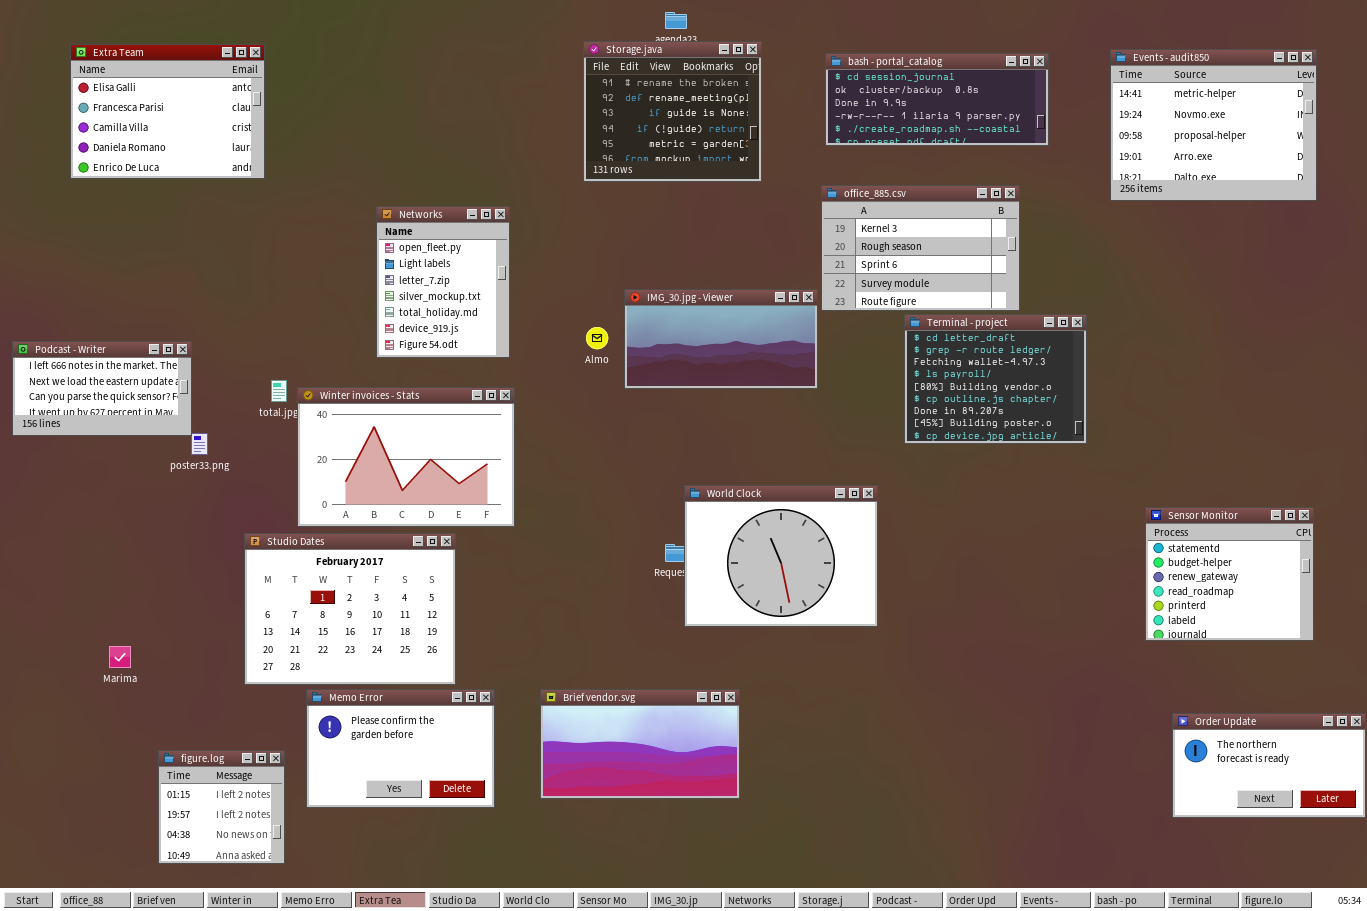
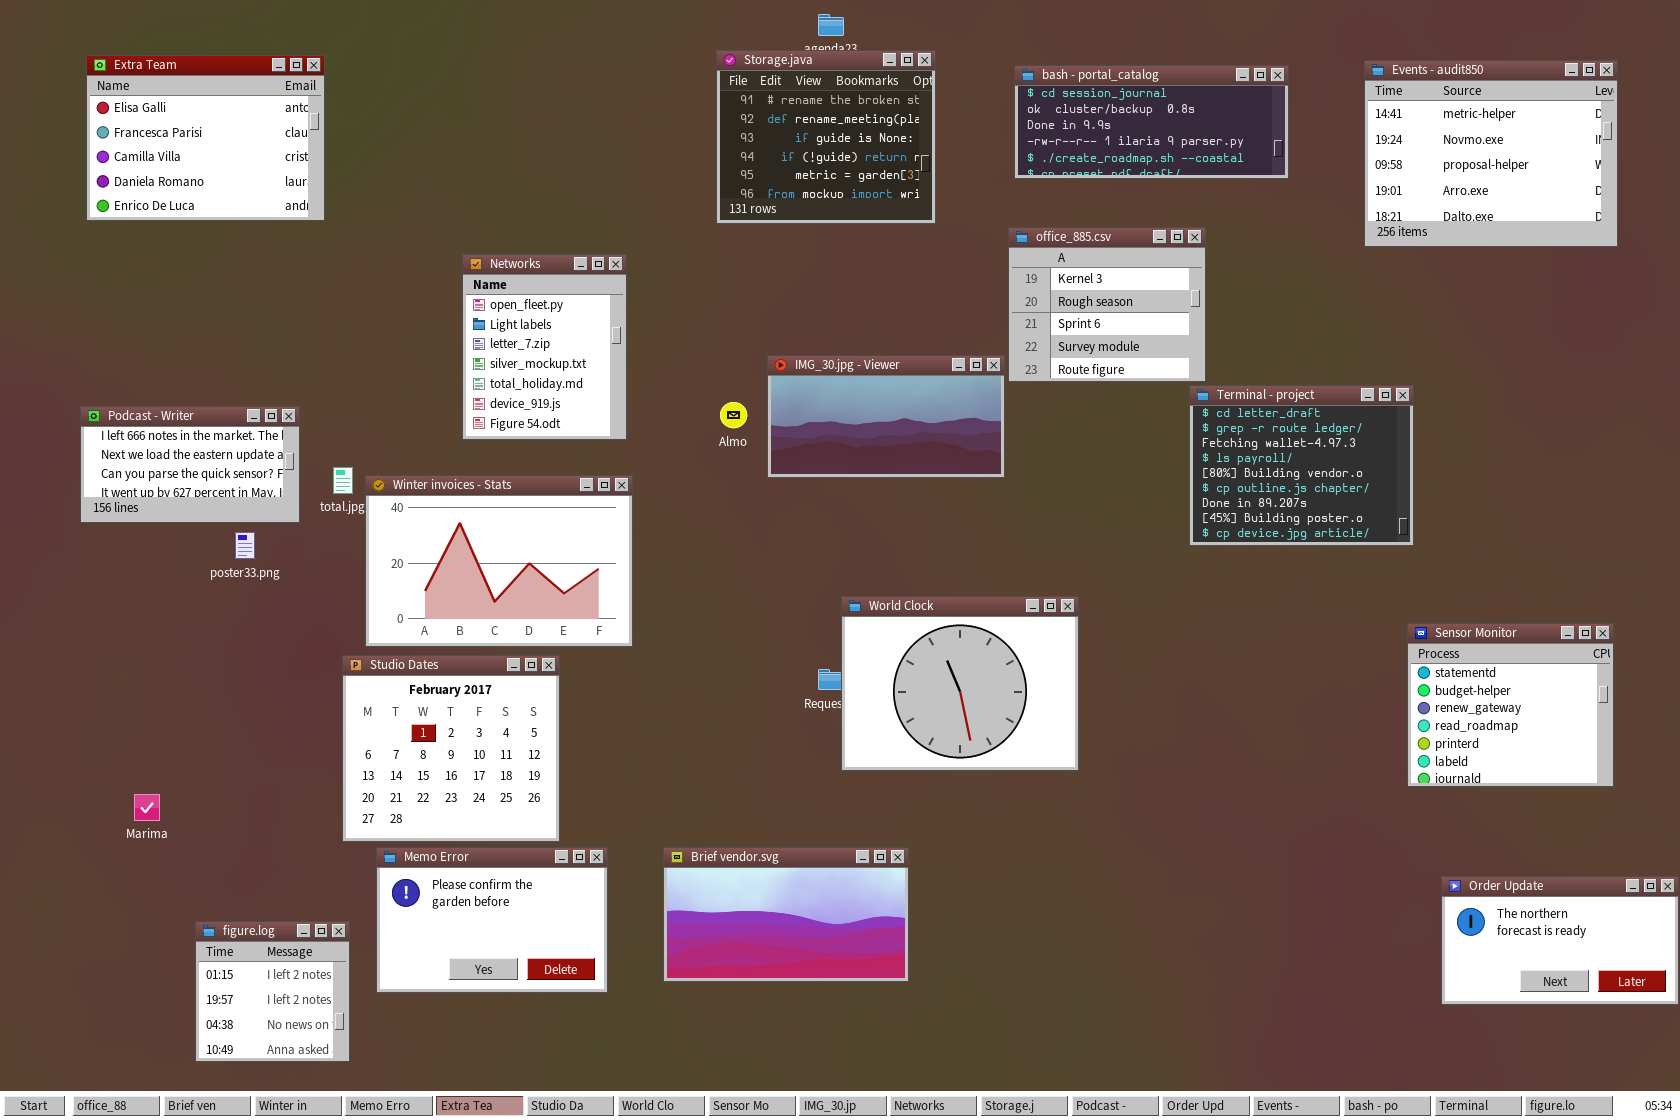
office_885.csv: [821,185,1020,311] -> [1008,227,1206,382], resized
Terminal - project: [904,314,1087,444] -> [1189,385,1414,546], moved
Podcast - Writer: [12,341,192,436] -> [80,406,300,523], moved
Studio Dates: [244,533,456,685] -> [342,655,560,842], resized

